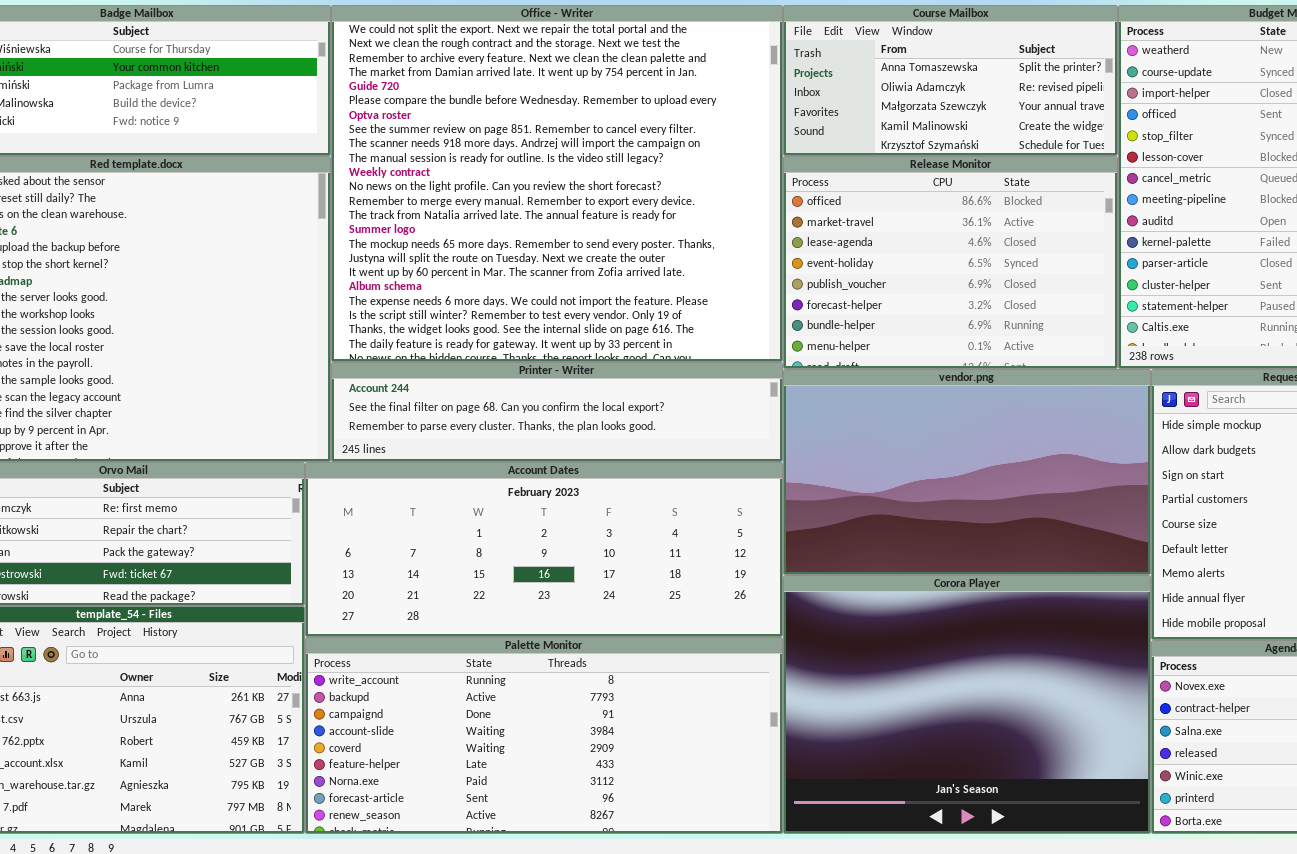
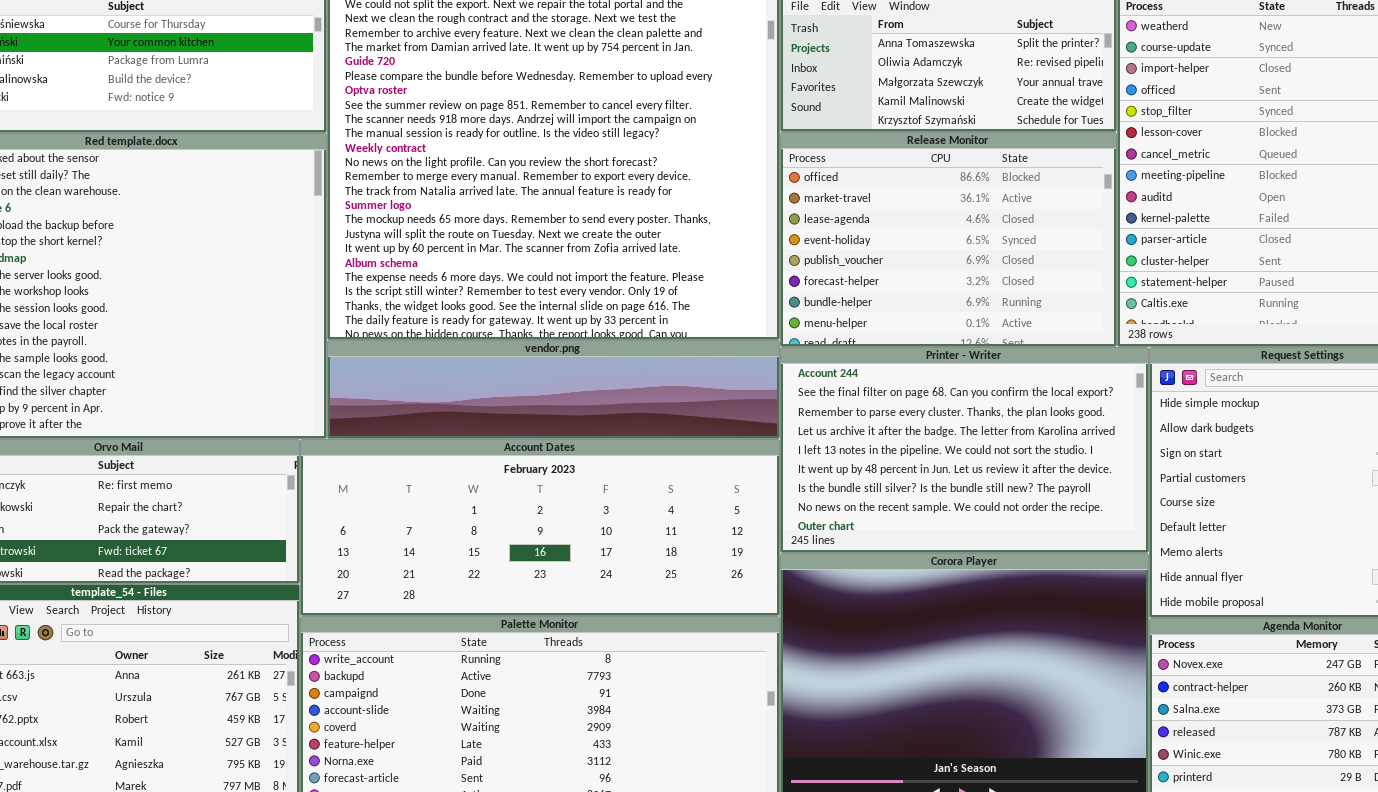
Printer - Writer: [331,362,783,462] -> [780,347,1149,553], moved, resized
vendor.png: [783,369,1151,575] -> [327,340,780,439], moved, resized

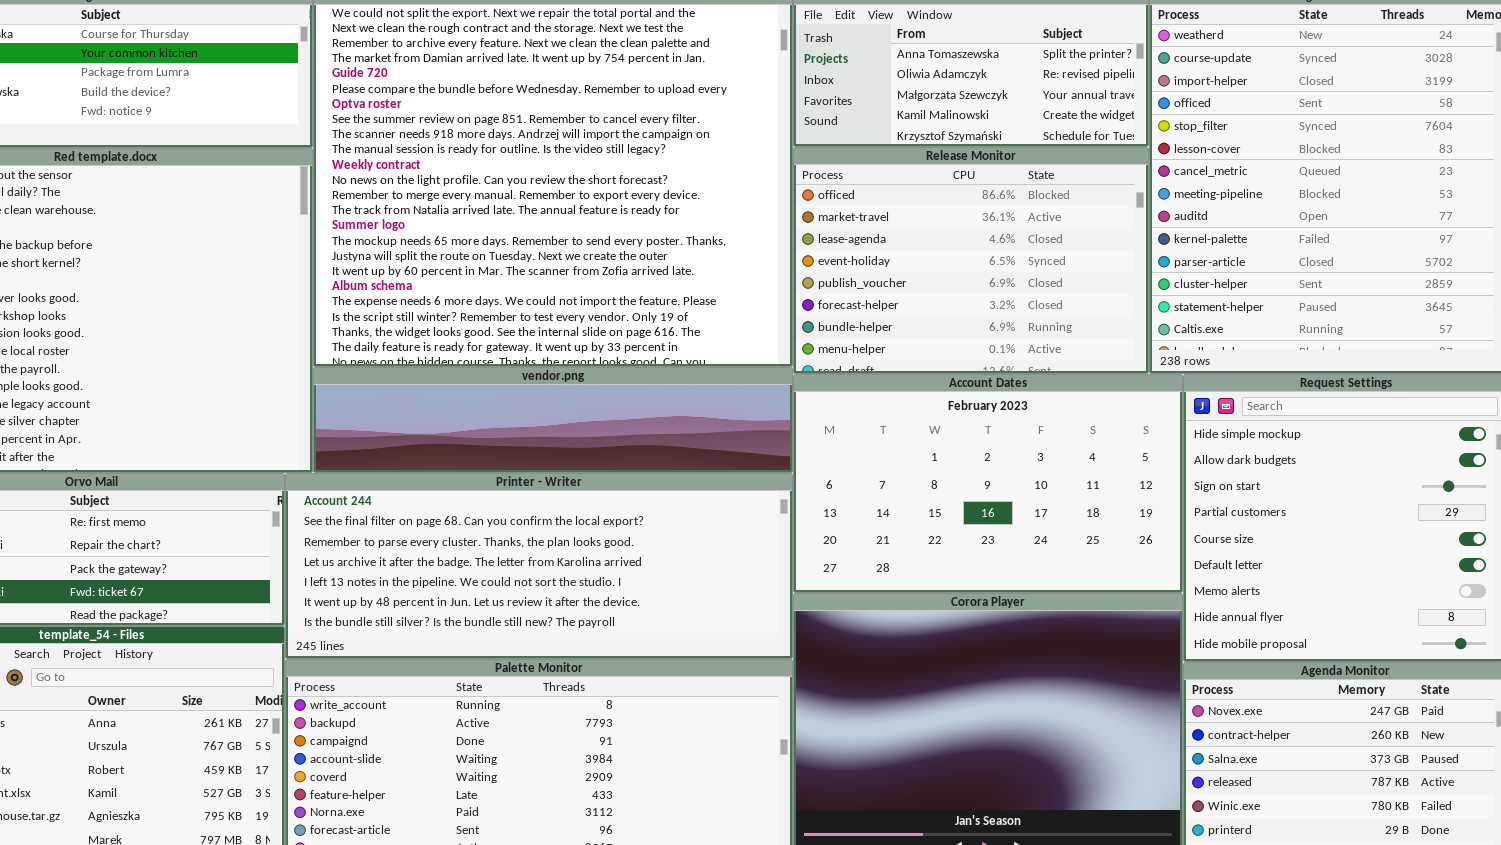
Printer - Writer: [780,347,1149,553] -> [285,473,793,659], moved, resized
Account Dates: [300,439,780,616] -> [793,374,1183,593], moved, resized

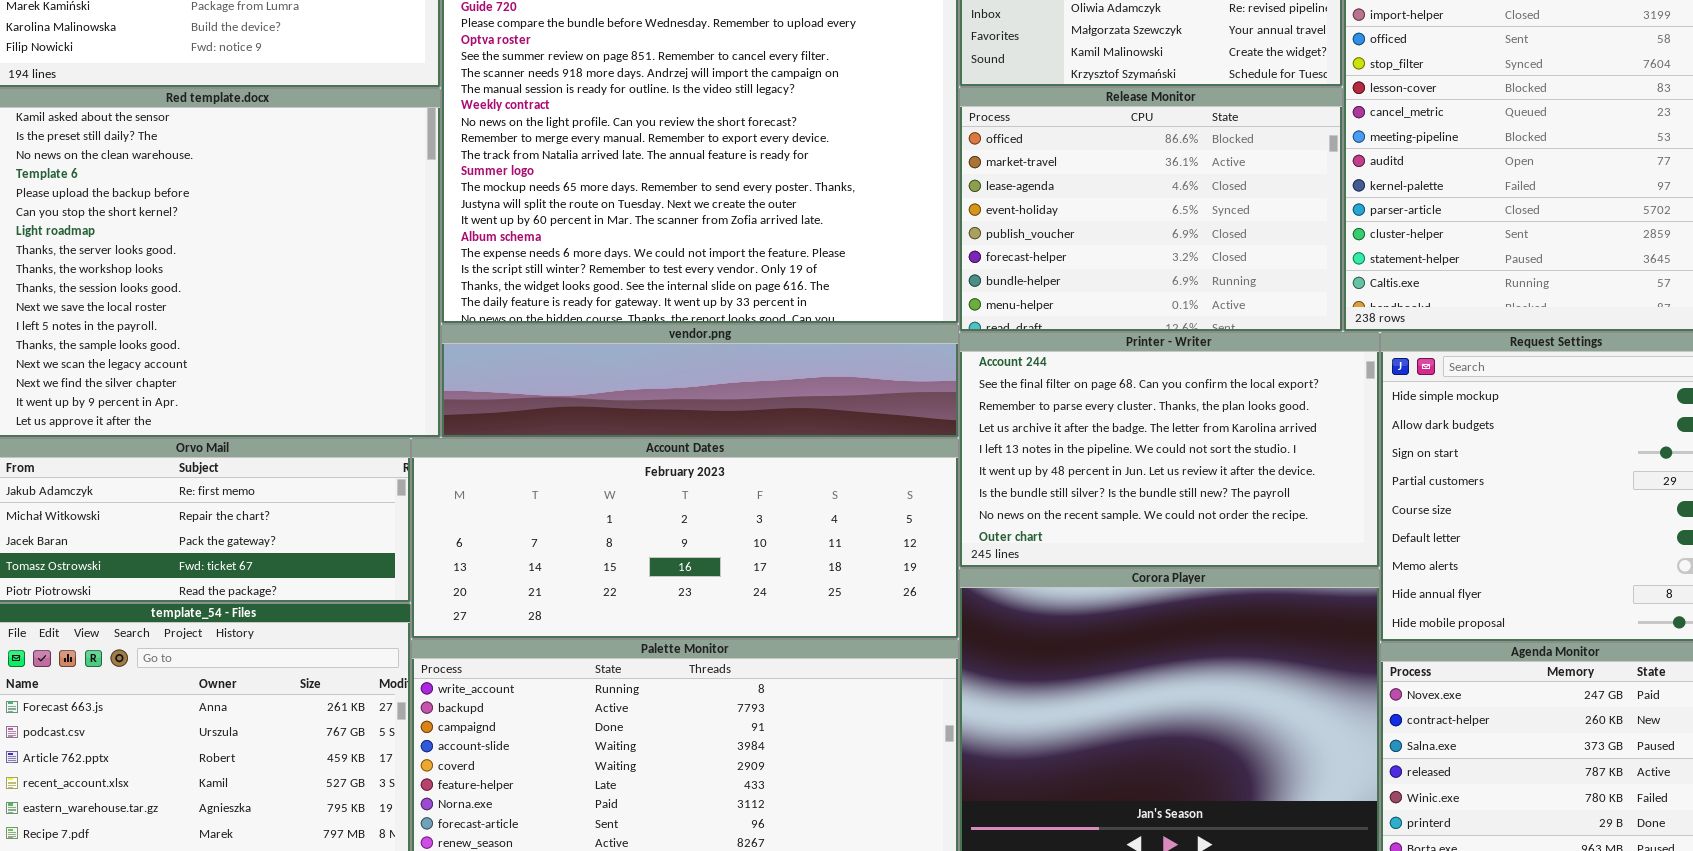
Account Dates: [793,374,1183,593] -> [411,438,959,639], moved, resized
Printer - Writer: [285,473,793,659] -> [959,332,1380,568], moved, resized

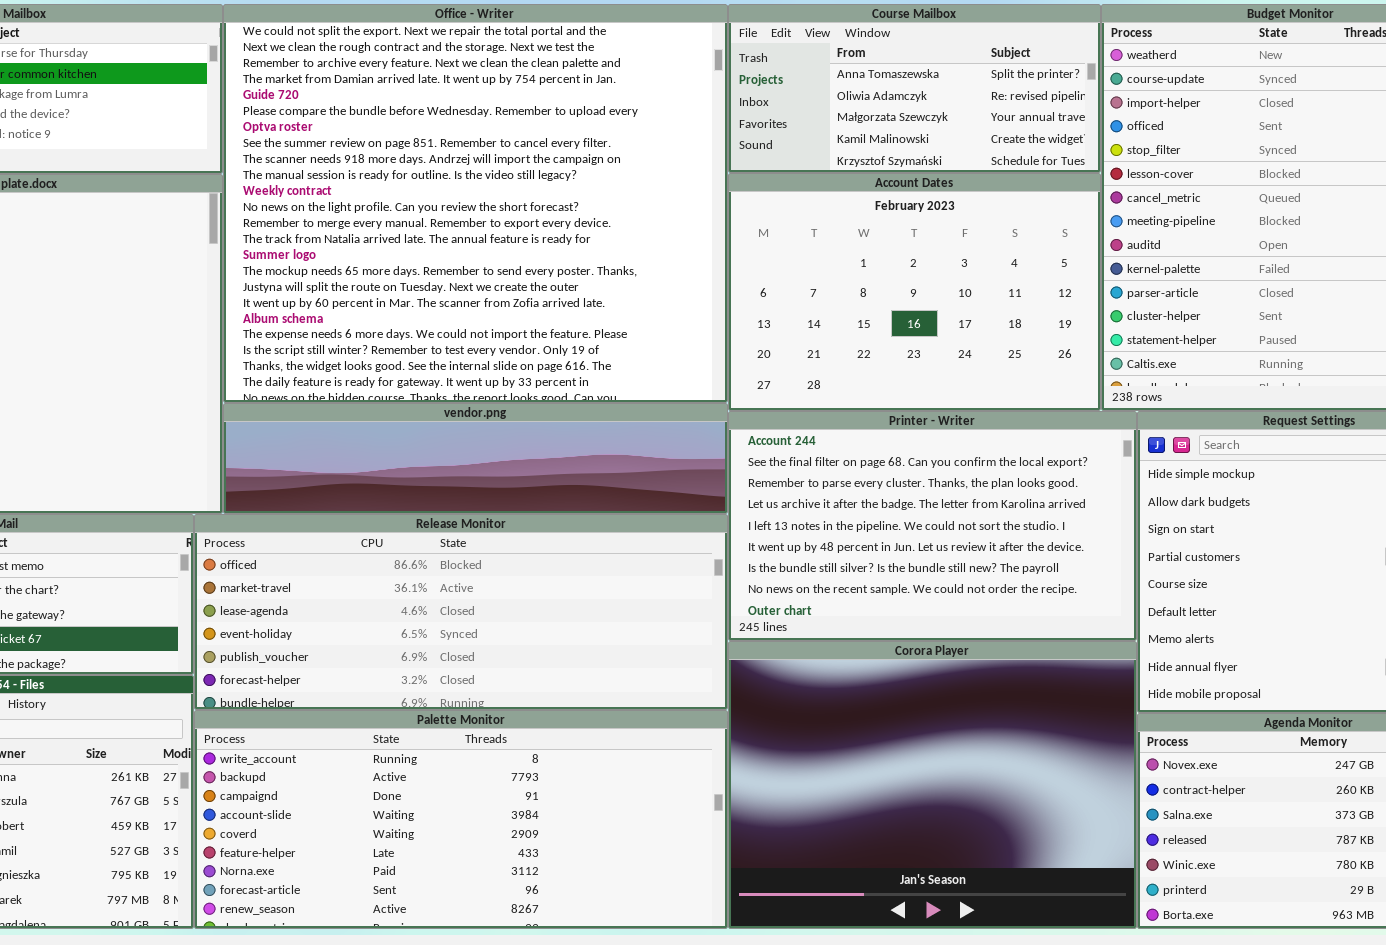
Release Monitor: [959,87,1343,332] -> [194,514,728,710], moved, resized
Account Dates: [411,438,959,639] -> [728,173,1101,411], moved, resized

